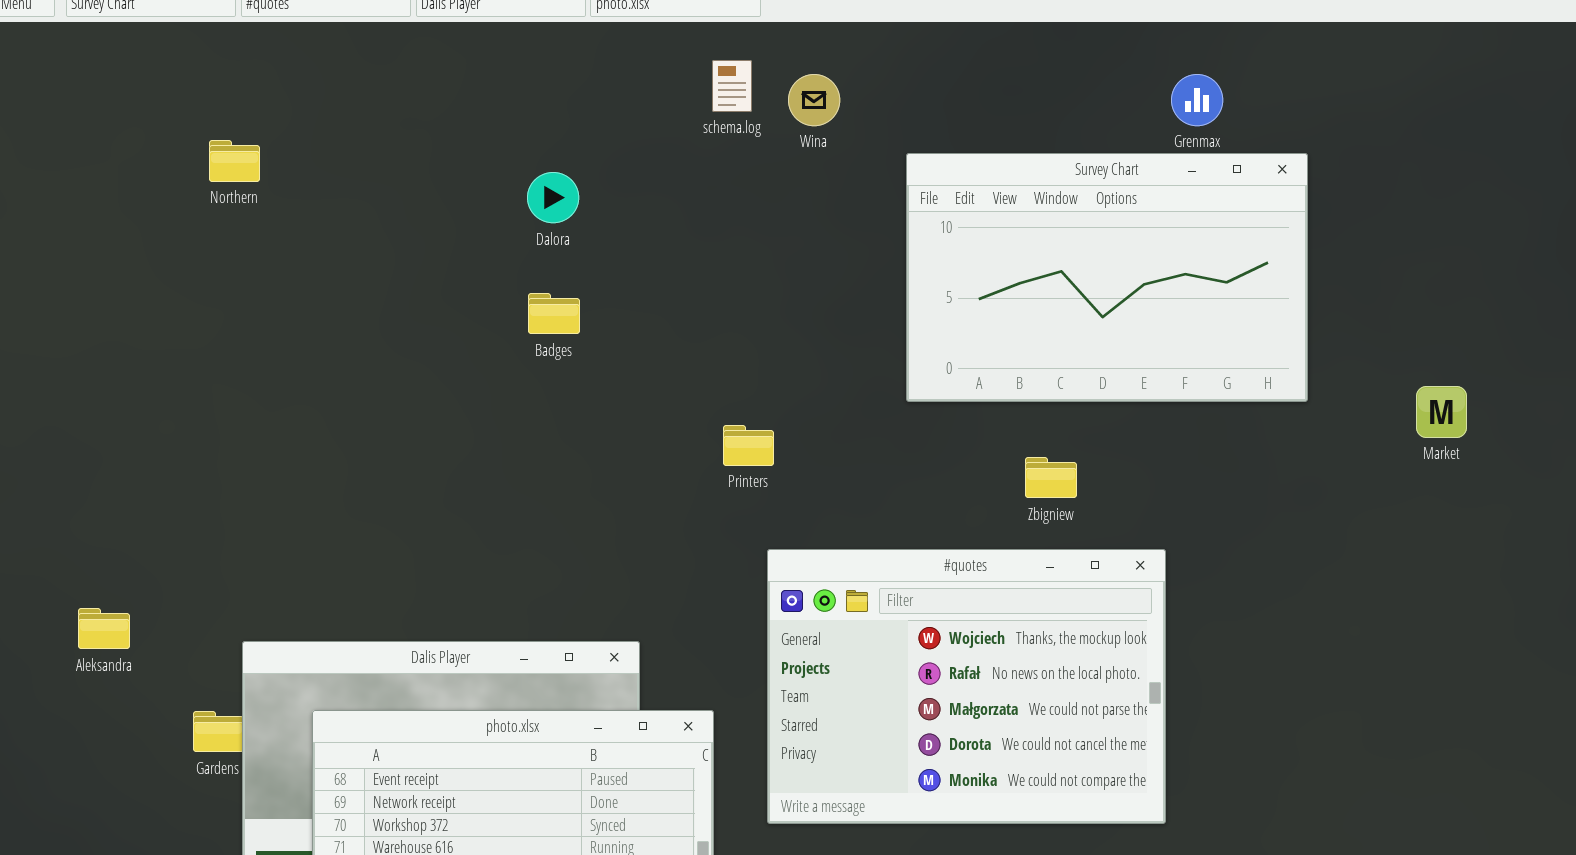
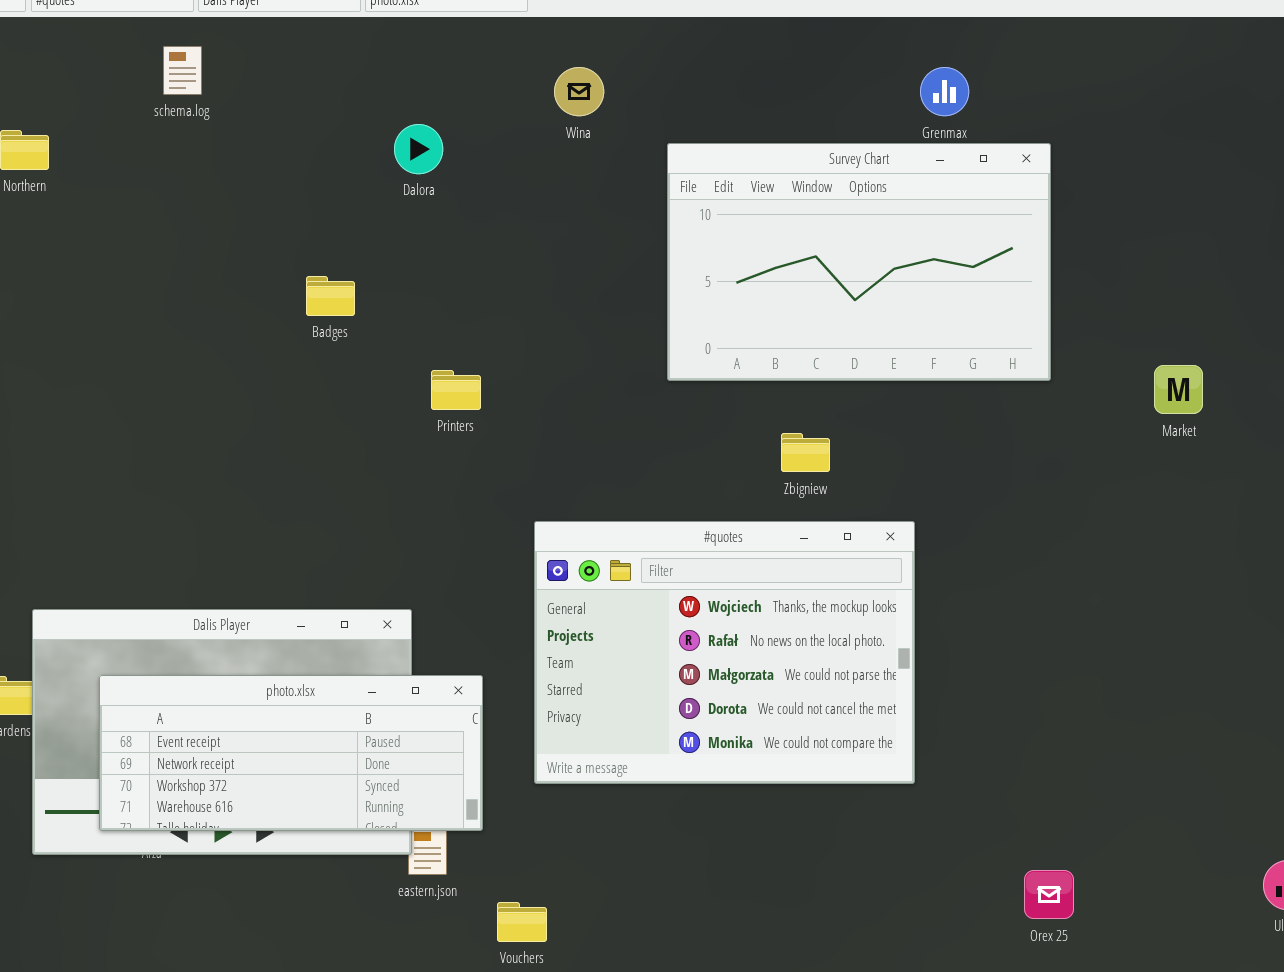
schema.log: [712,60,752,112] -> [163,46,202,95], moved
Dalora: [527,172,579,223] -> [394,124,443,174], moved
Printers: [723,425,774,466] -> [431,370,481,410], moved

